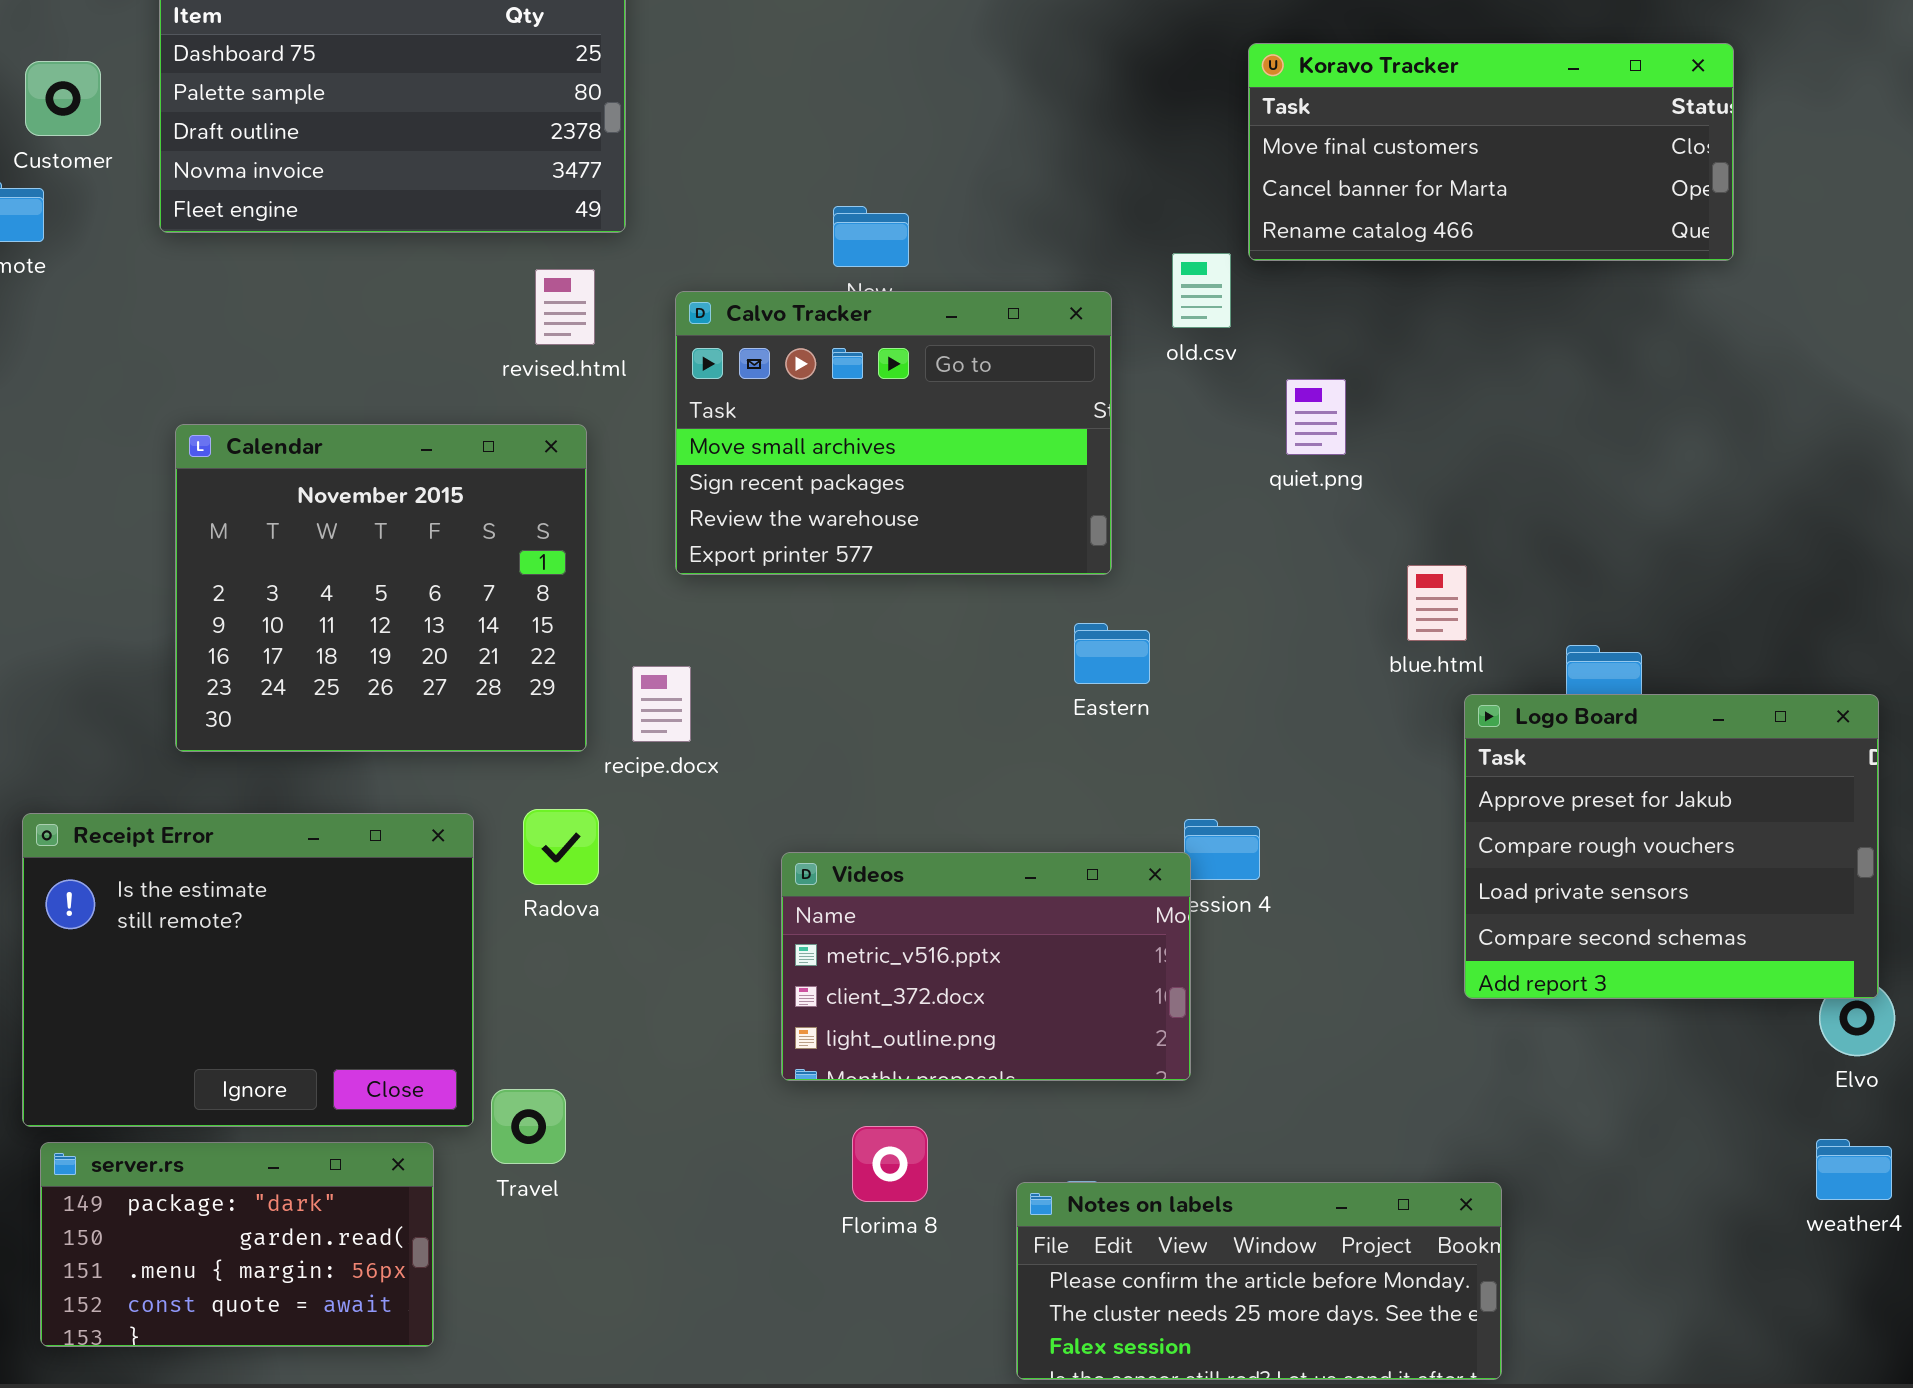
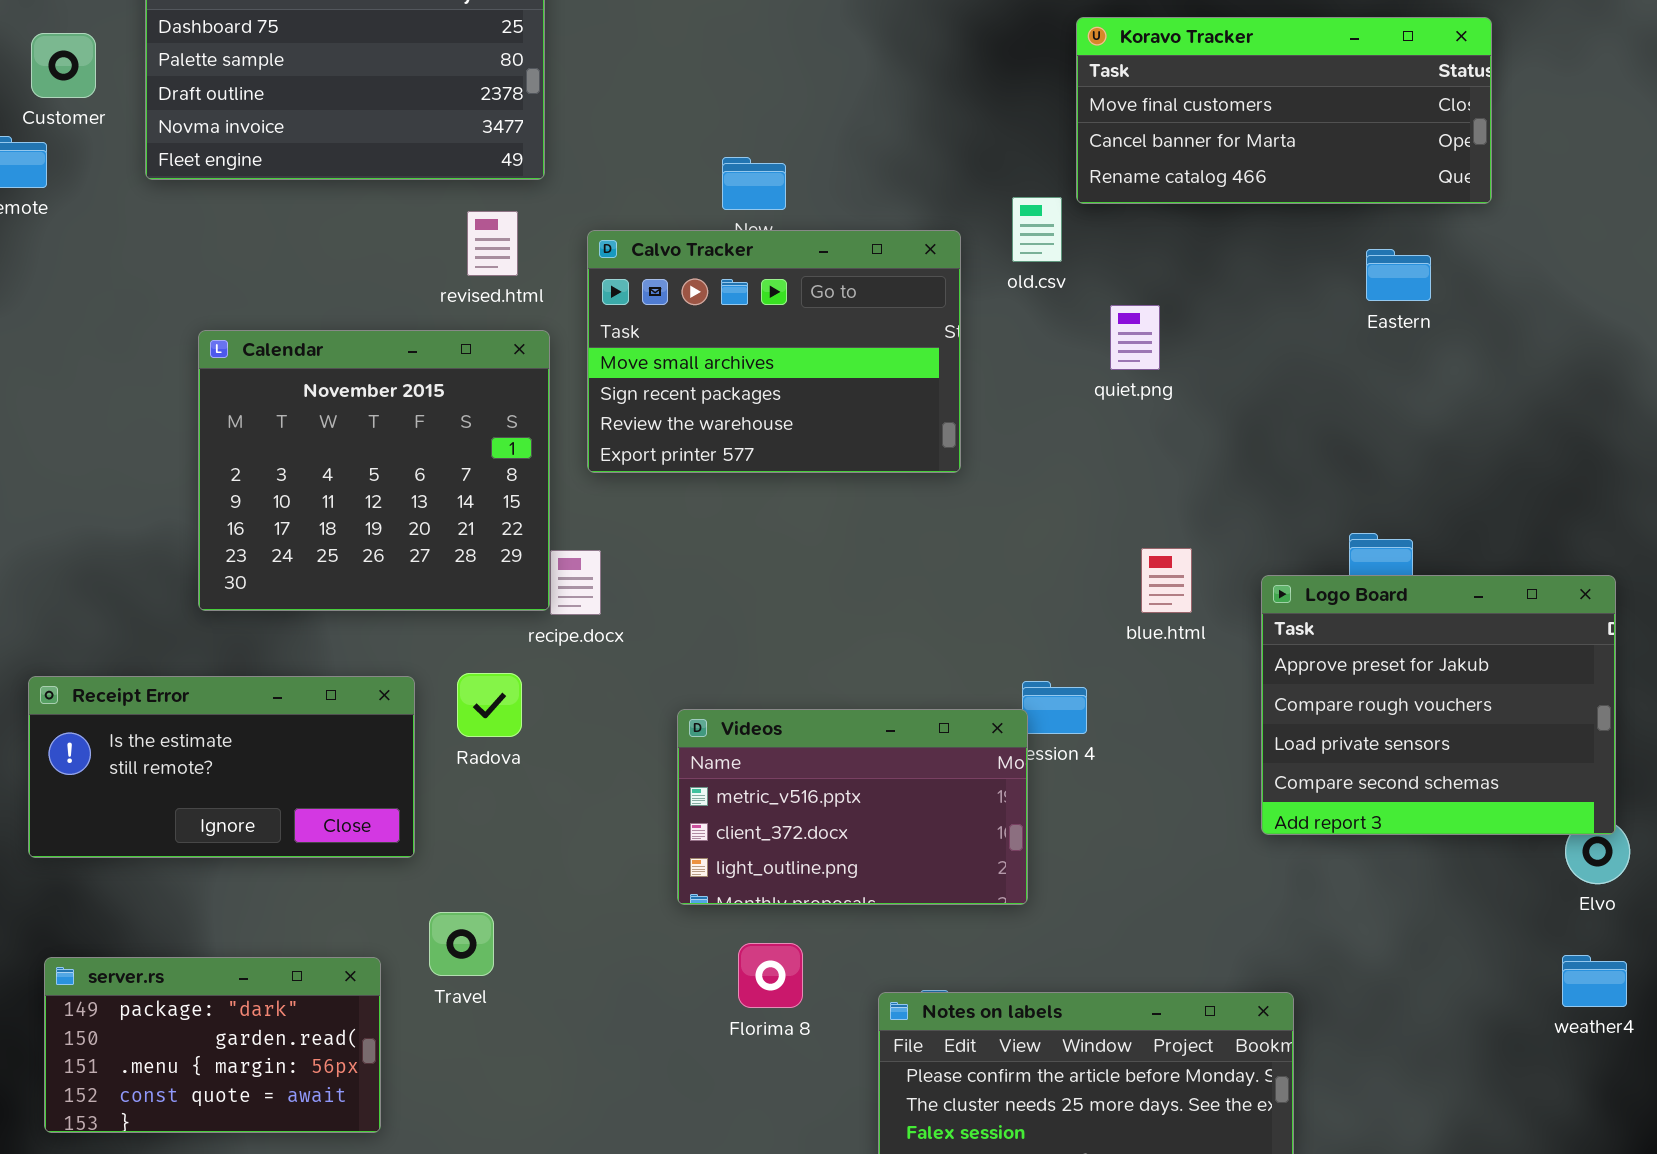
Calendar: [175,424,587,752] -> [198,330,550,611], moved
blue.html: [1407,565,1467,641] -> [1141,548,1192,613], moved
Eastern: [1074,623,1150,684] -> [1366,249,1431,301], moved
Receipt Error: [22,813,474,1127] -> [28,676,415,858], resized

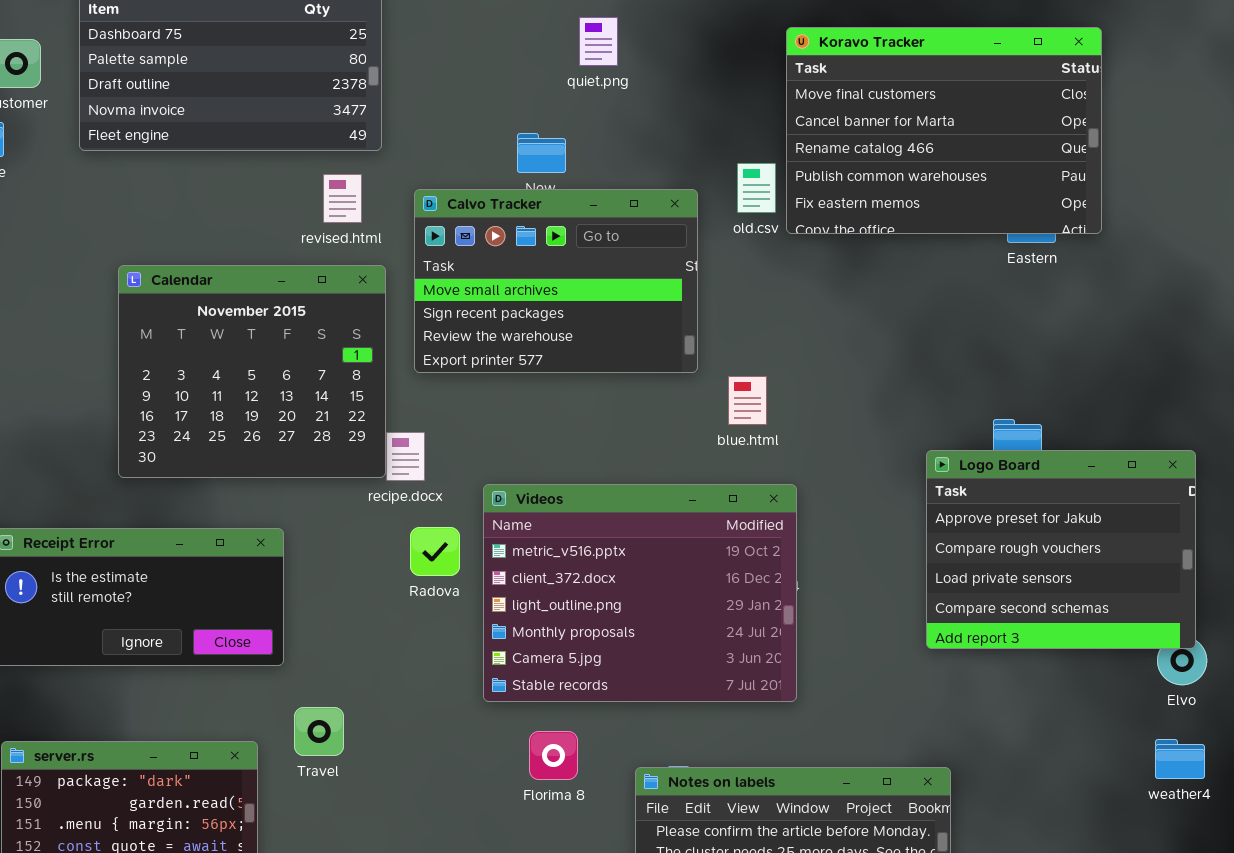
Koravo Tracker: [1076,17,1492,204] -> [786,27,1102,234], resized
quiet.png: [1110,305,1160,370] -> [579,17,618,66], moved
blue.html: [1141,548,1192,613] -> [728,376,767,425], moved
Radova: [457,673,522,737] -> [410,527,460,576], moved
Videos: [677,709,1028,905] -> [483,484,797,702], resized

